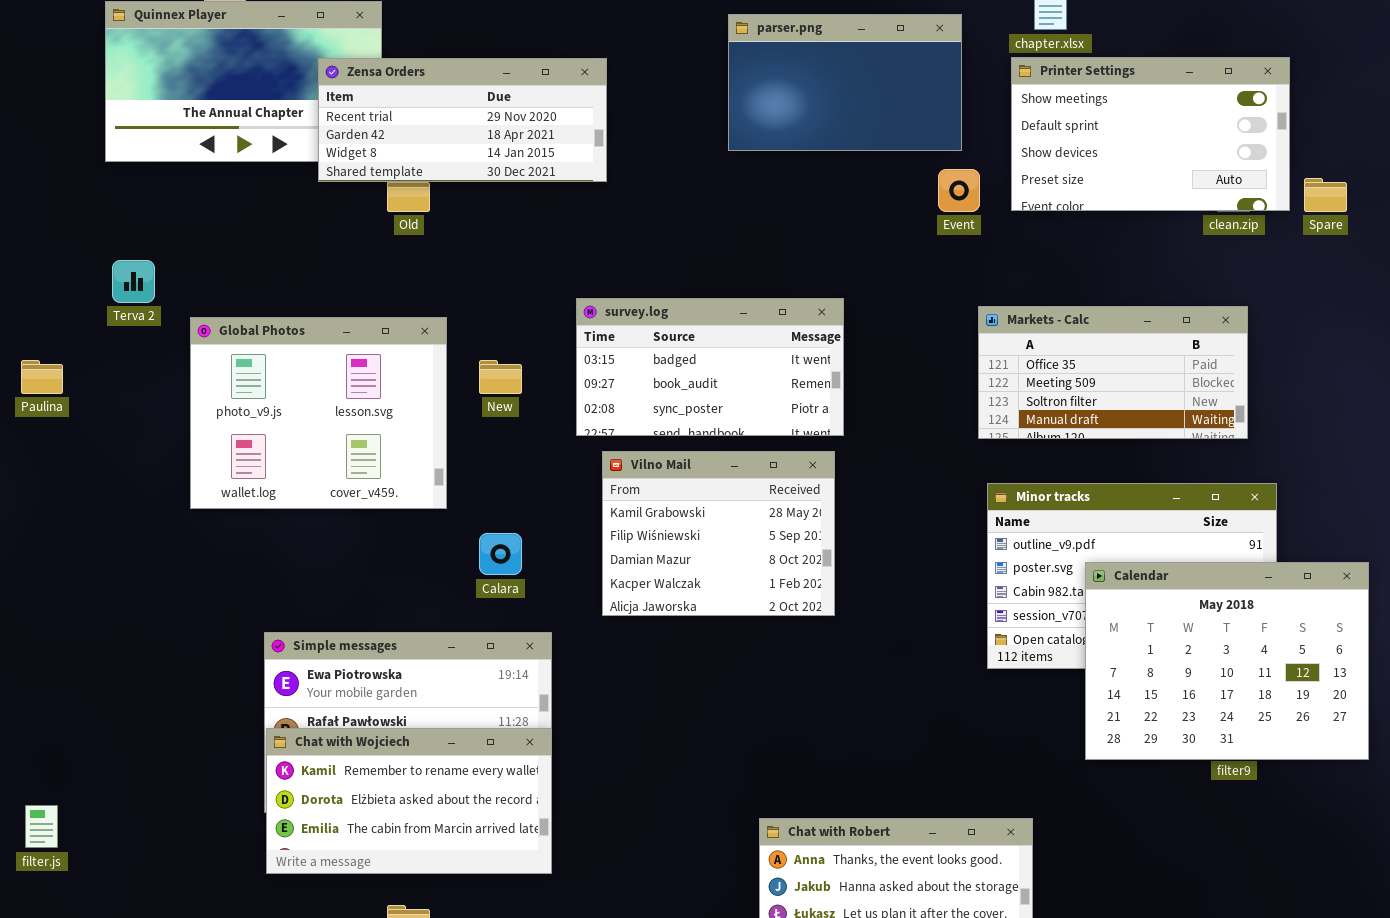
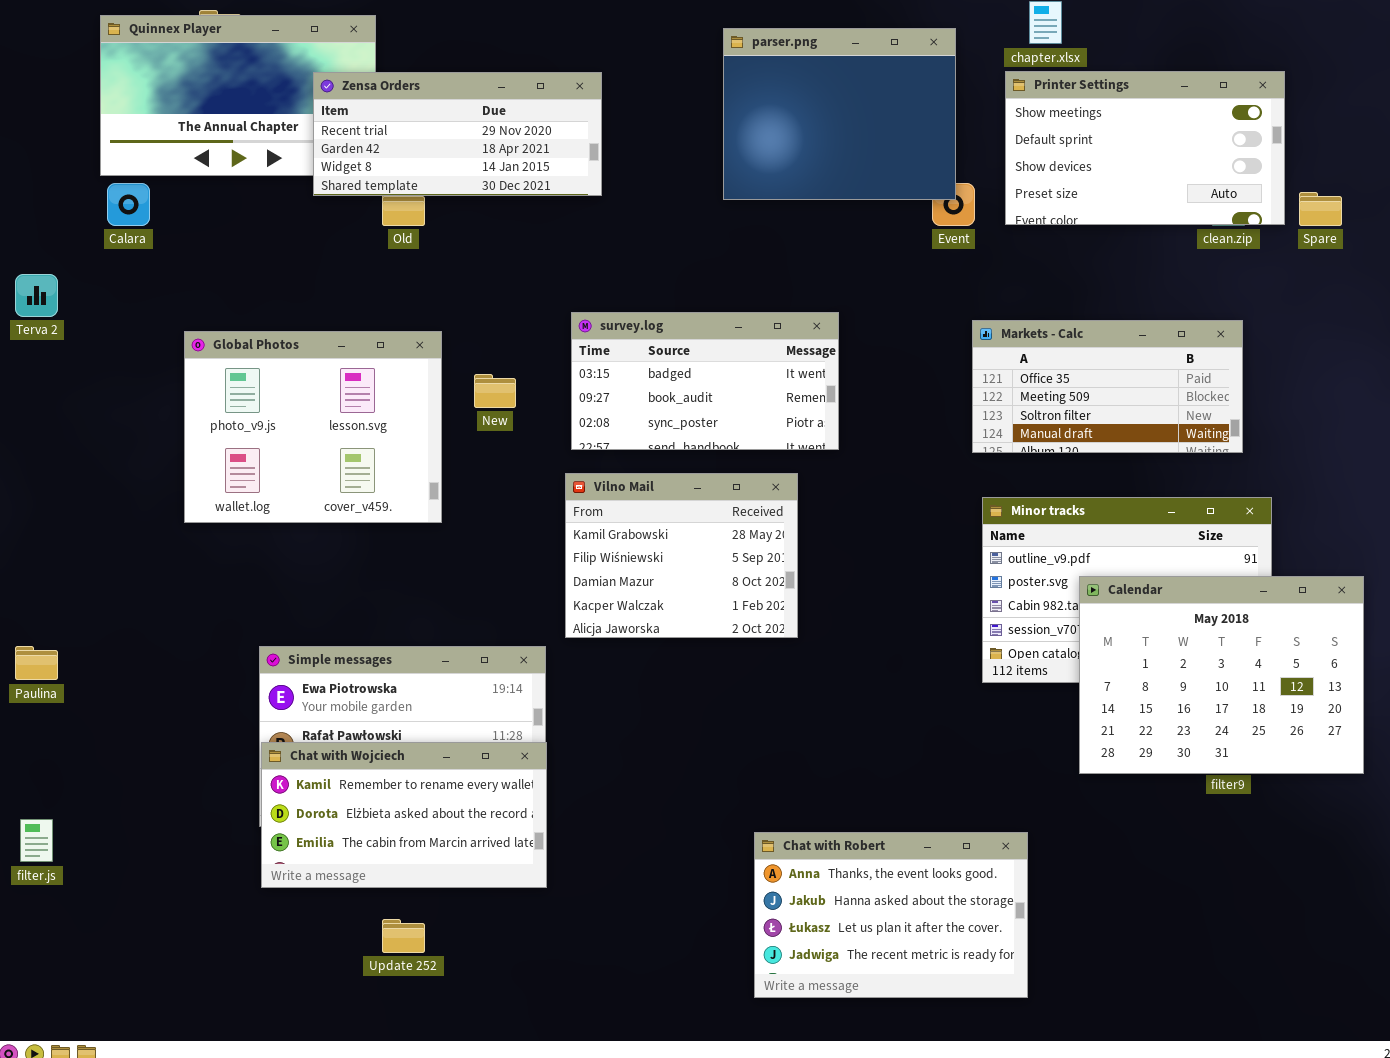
parser.png: [728,14,962,151] -> [723,28,956,200], resized
Terva 2: [112,260,155,303] -> [15,274,58,317], moved
Paulina: [21,360,63,394] -> [15,646,58,680], moved
Vilno Mail: [602,451,835,616] -> [565,473,798,638], moved
Calara: [479,533,522,575] -> [107,183,150,226], moved

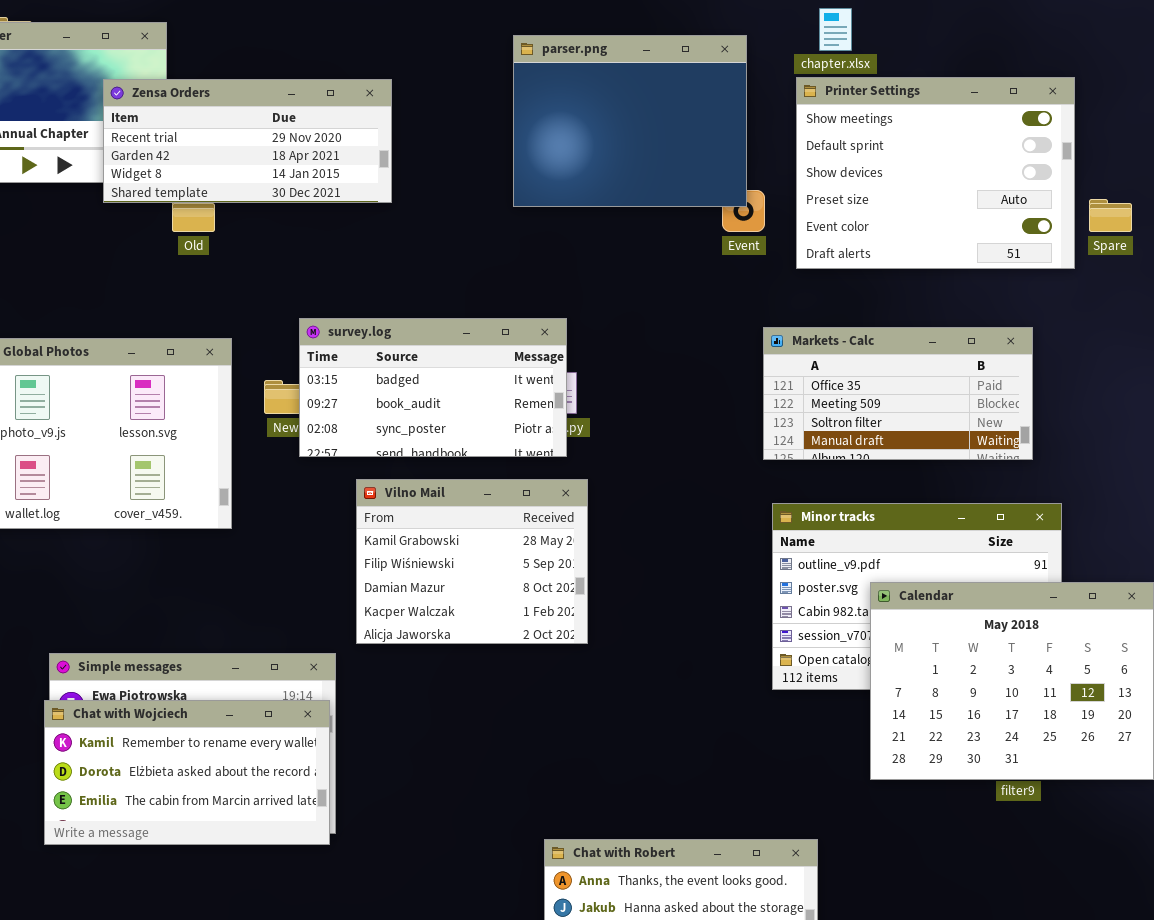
Printer Settings: [1005,71,1285,225] -> [796,77,1075,269], resized
survey.log: [571,312,839,450] -> [299,318,567,457], moved
Chat with Wojciech: [261,742,547,888] -> [44,700,330,845], moved

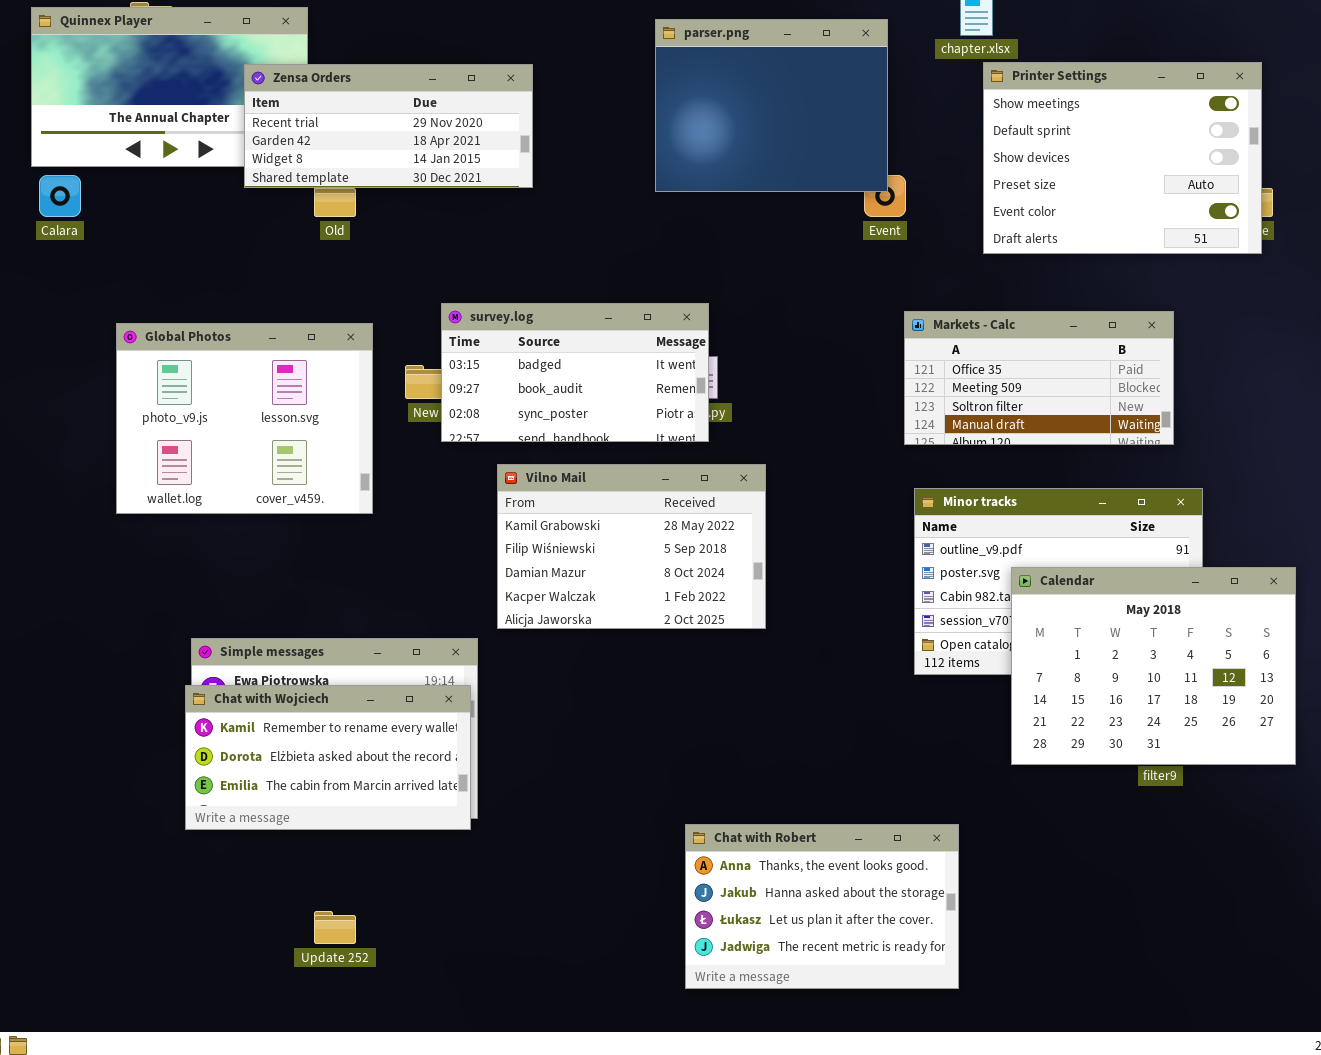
Printer Settings: [796,77,1075,269] -> [983,62,1262,254], moved
Vilno Mail: [356,479,588,644] -> [497,464,766,629], resized

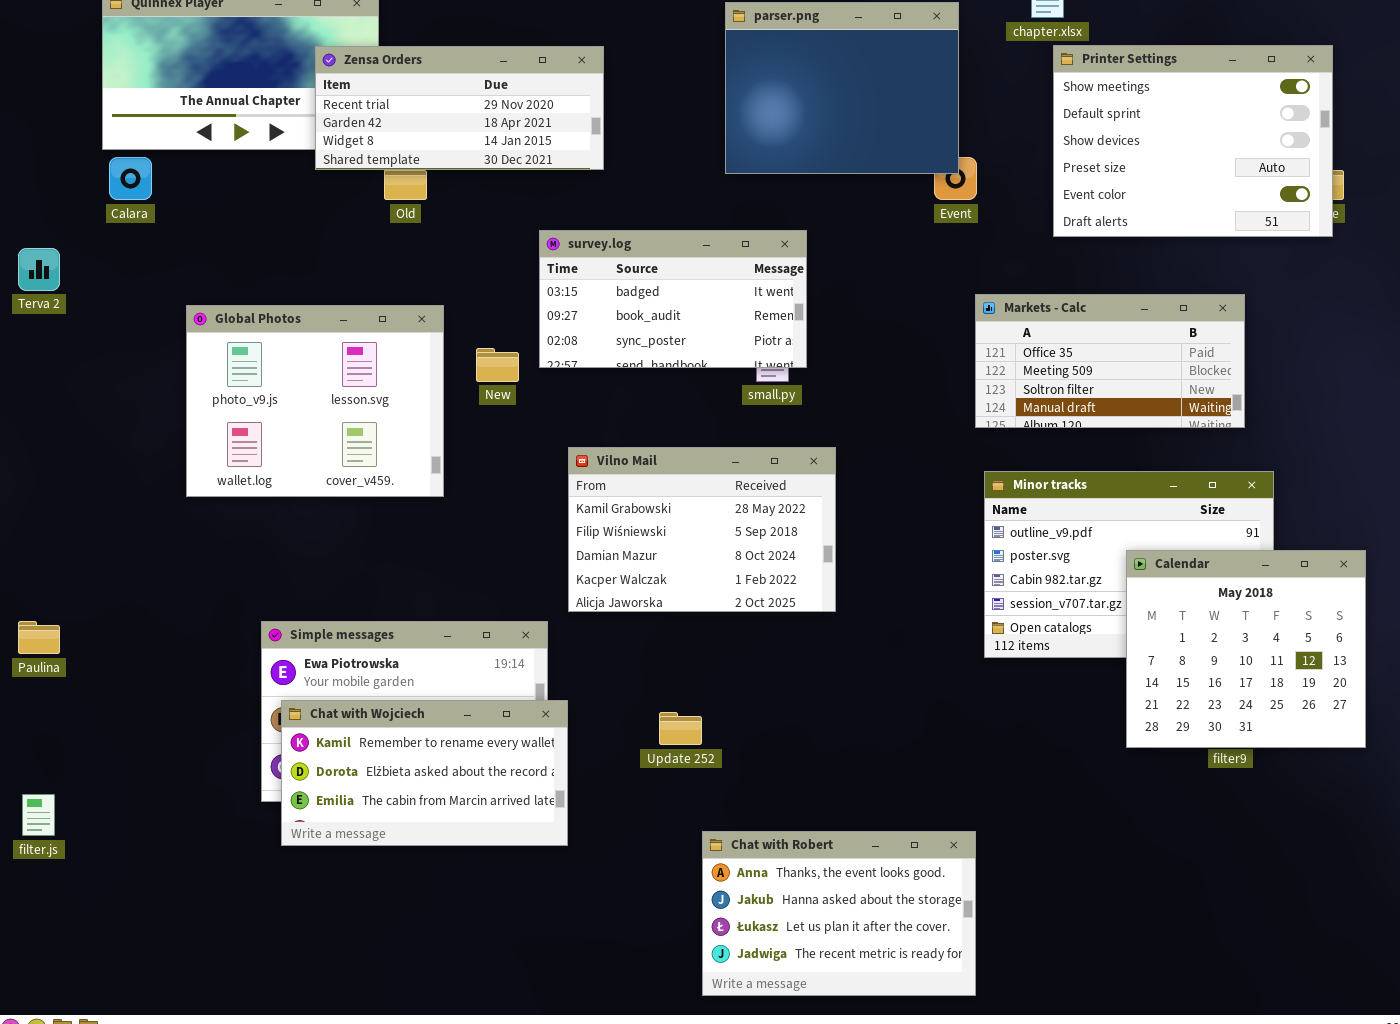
survey.log: [441,303,709,442] -> [539,230,807,368], moved
Calendar: [1011,567,1296,765] -> [1126,550,1366,748], resized
Chat with Wojciech: [185,685,471,830] -> [281,700,568,846], moved
Chat with Robert: [685,824,959,989] -> [702,831,976,996], moved
Update 252: [314,911,356,944] -> [659,712,702,745], moved

